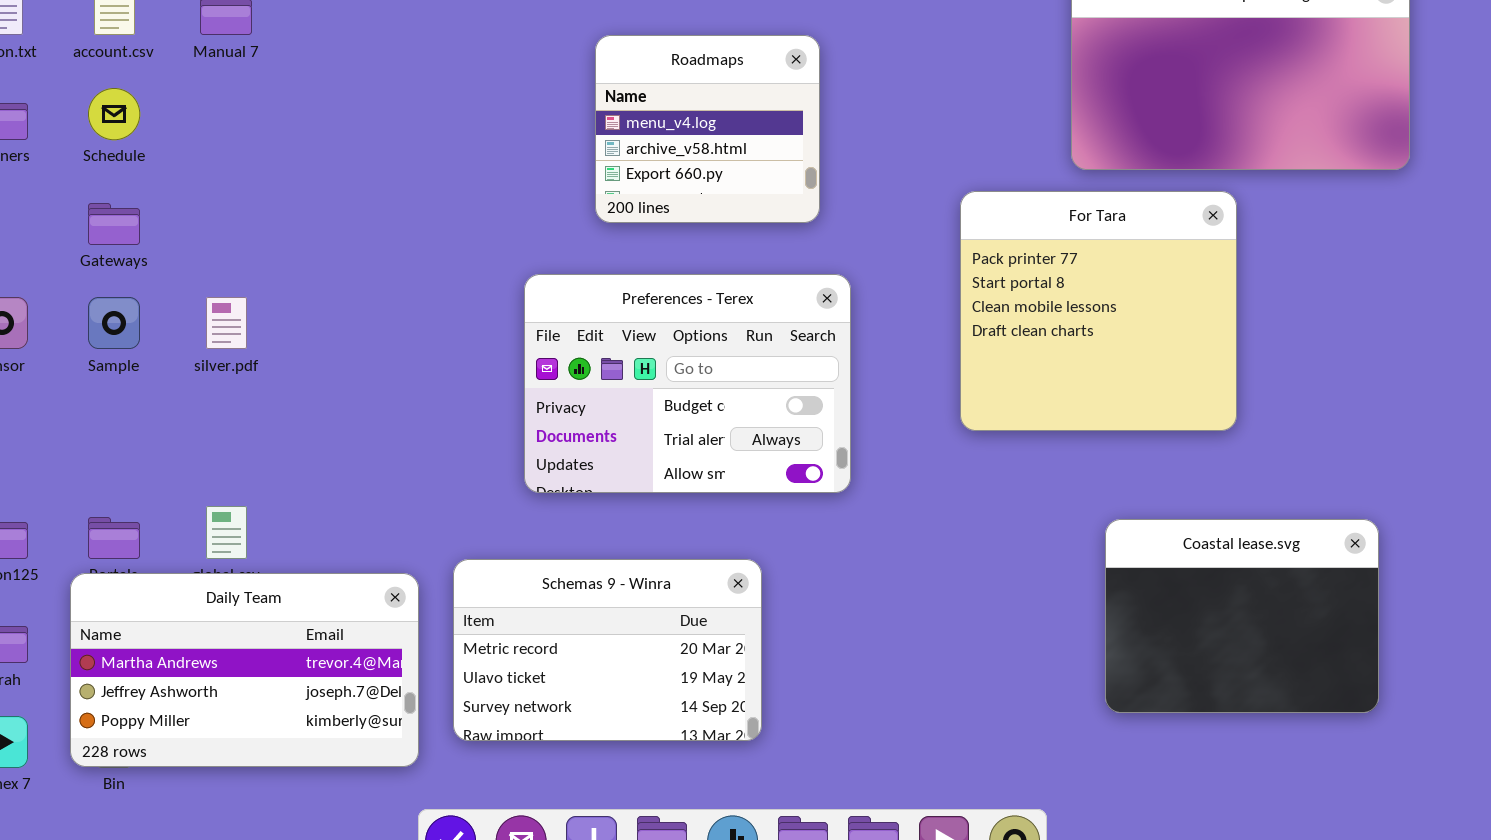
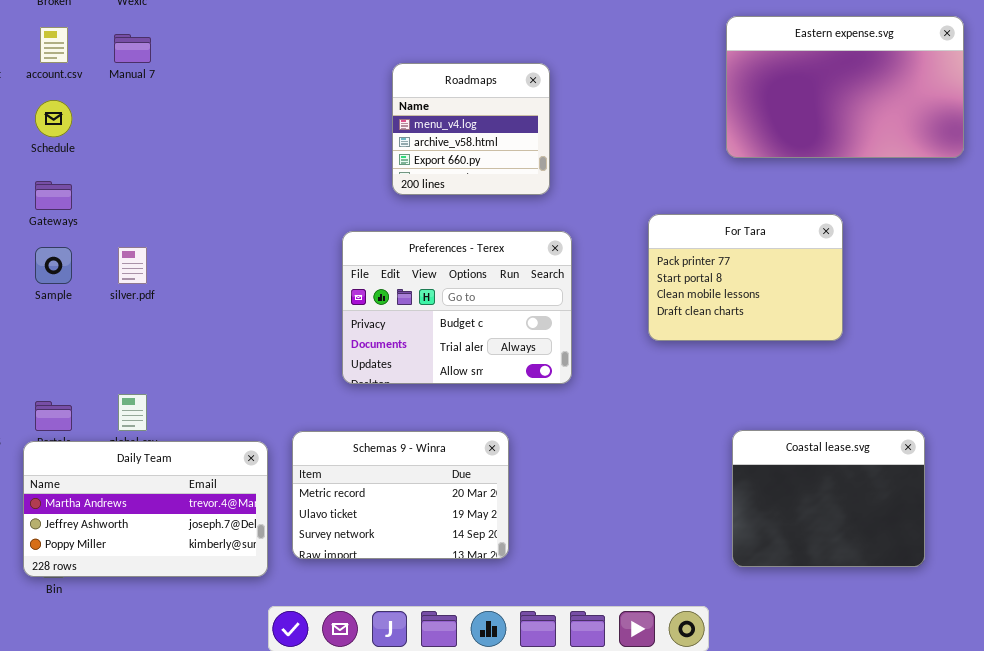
For Tara: [960,191,1237,431] -> [648,214,843,341], resized
Coastal lease.svg: [1105,519,1379,713] -> [732,430,925,567], moved

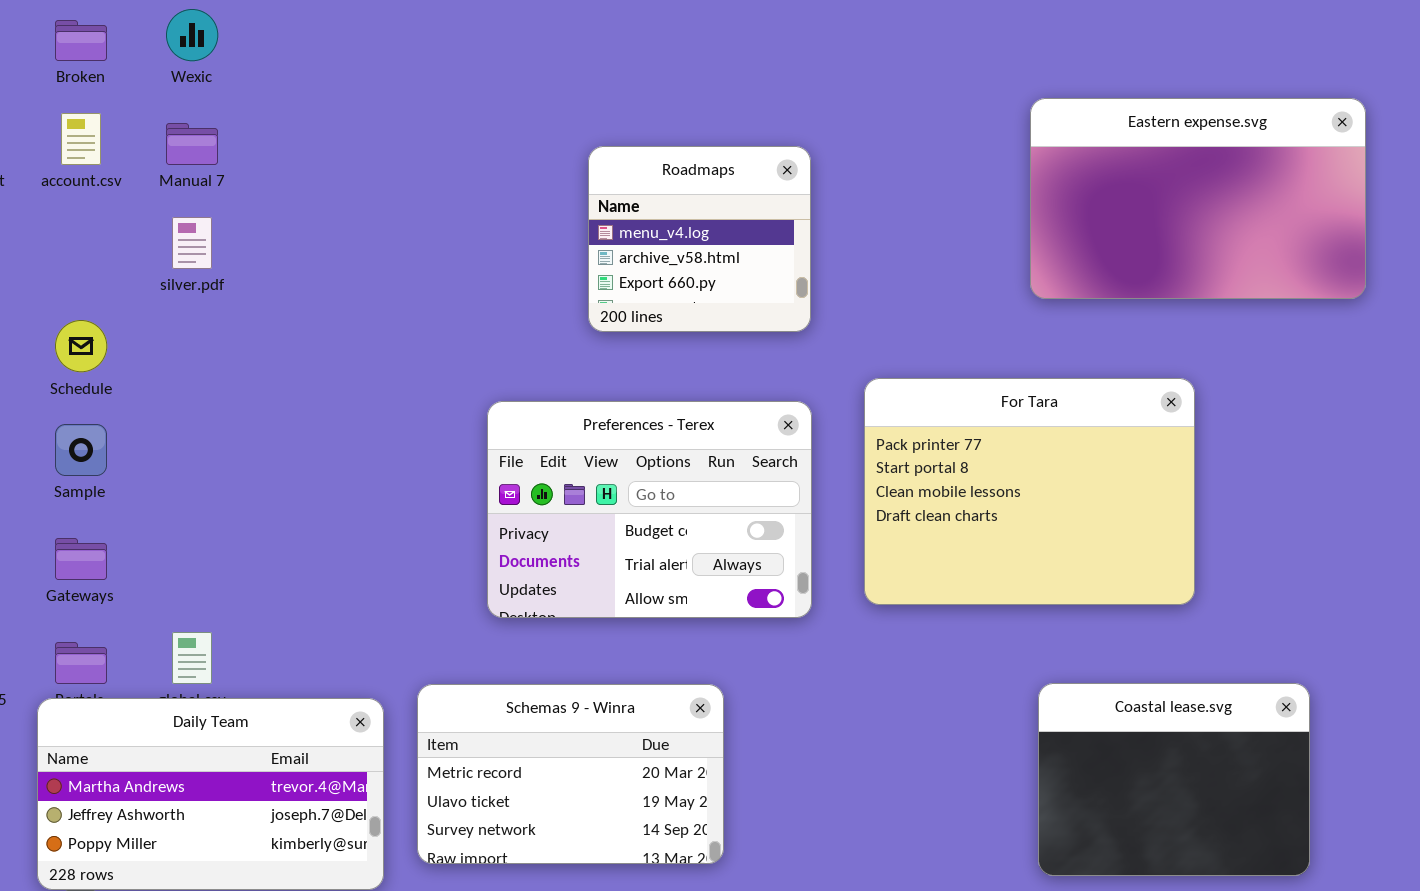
Roadmaps: [392,63,550,195] -> [588,146,811,332], moved
Schedule: [35,100,72,137] -> [55,320,107,372], moved
Gateways: [35,181,72,210] -> [55,538,107,580], moved
For Tara: [648,214,843,341] -> [864,378,1195,605], resized
silver.pdf: [118,247,147,284] -> [172,217,212,269], moved

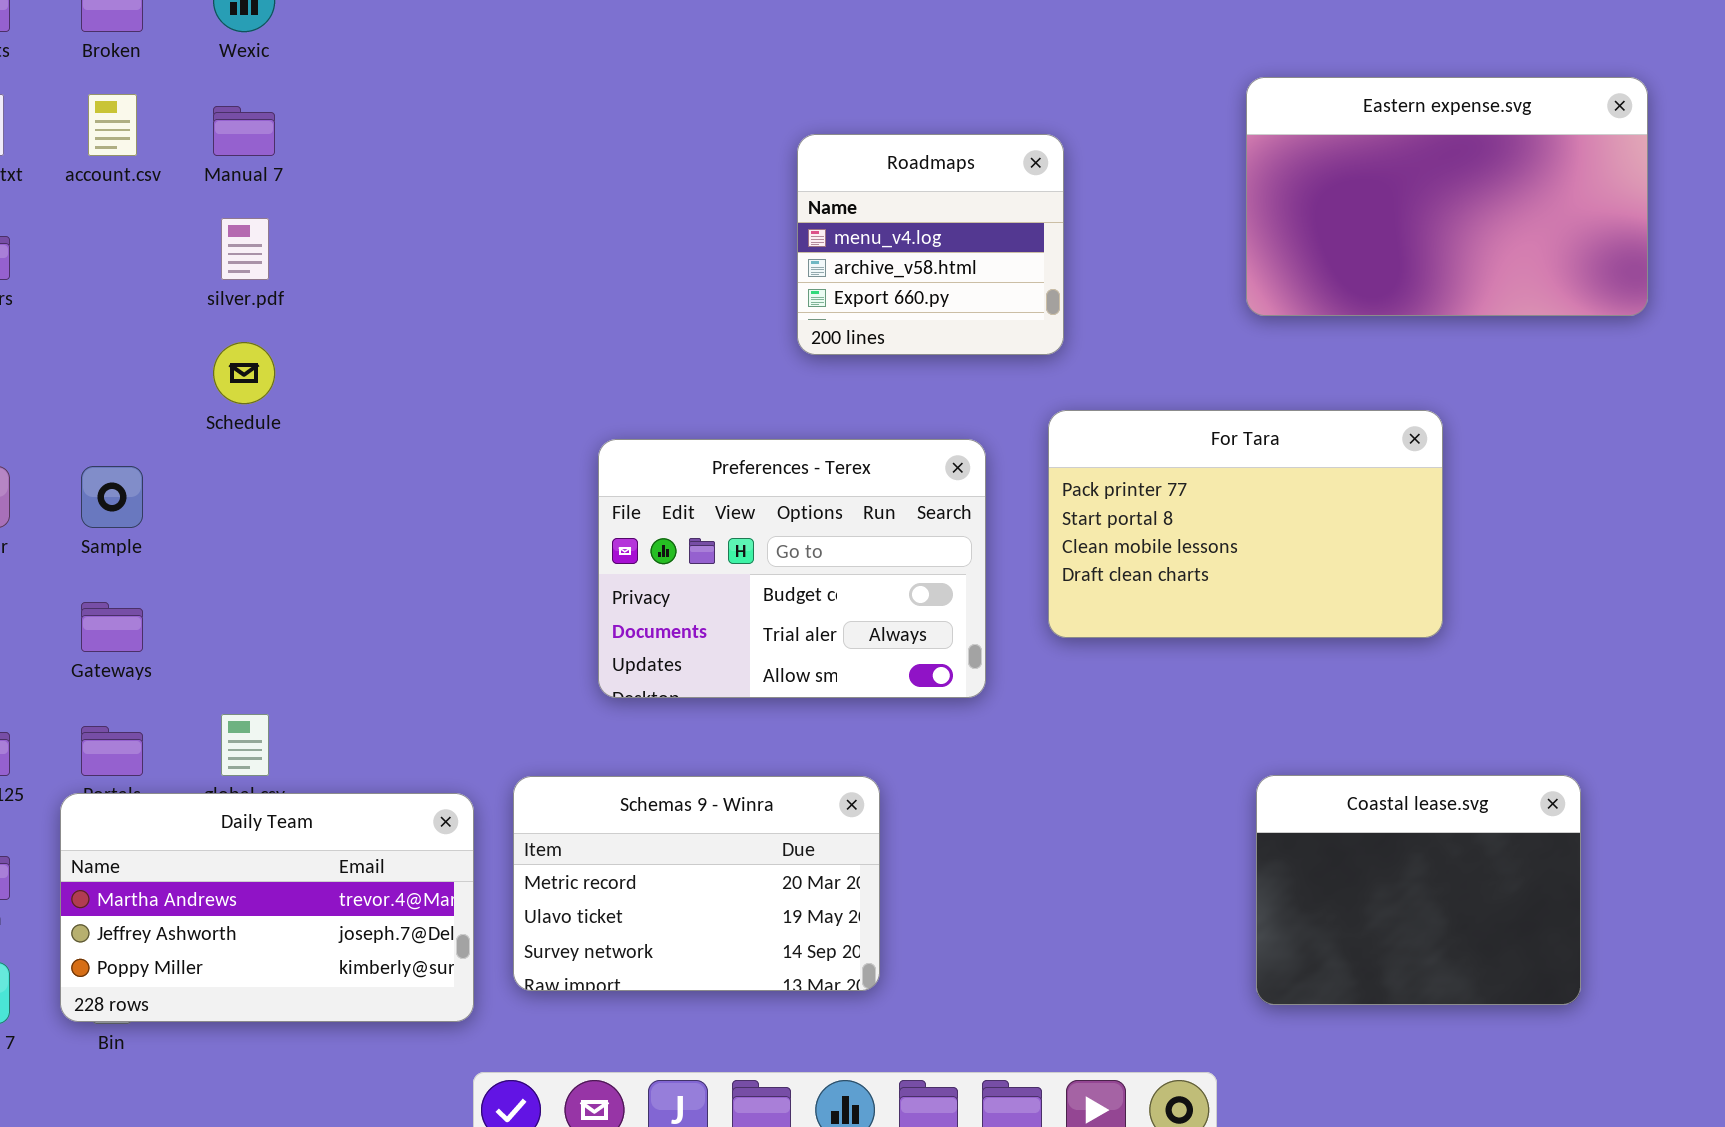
Roadmaps: [588,146,811,332] -> [797,134,1064,355], moved
Schedule: [55,320,107,372] -> [213,342,275,404], moved
For Tara: [864,378,1195,605] -> [1048,410,1443,638], resized

